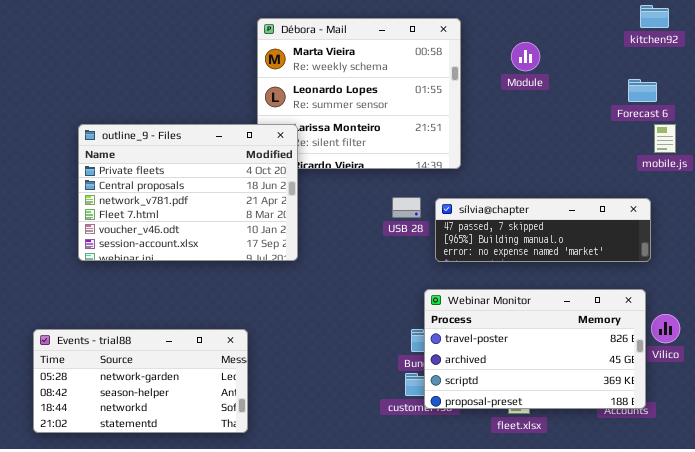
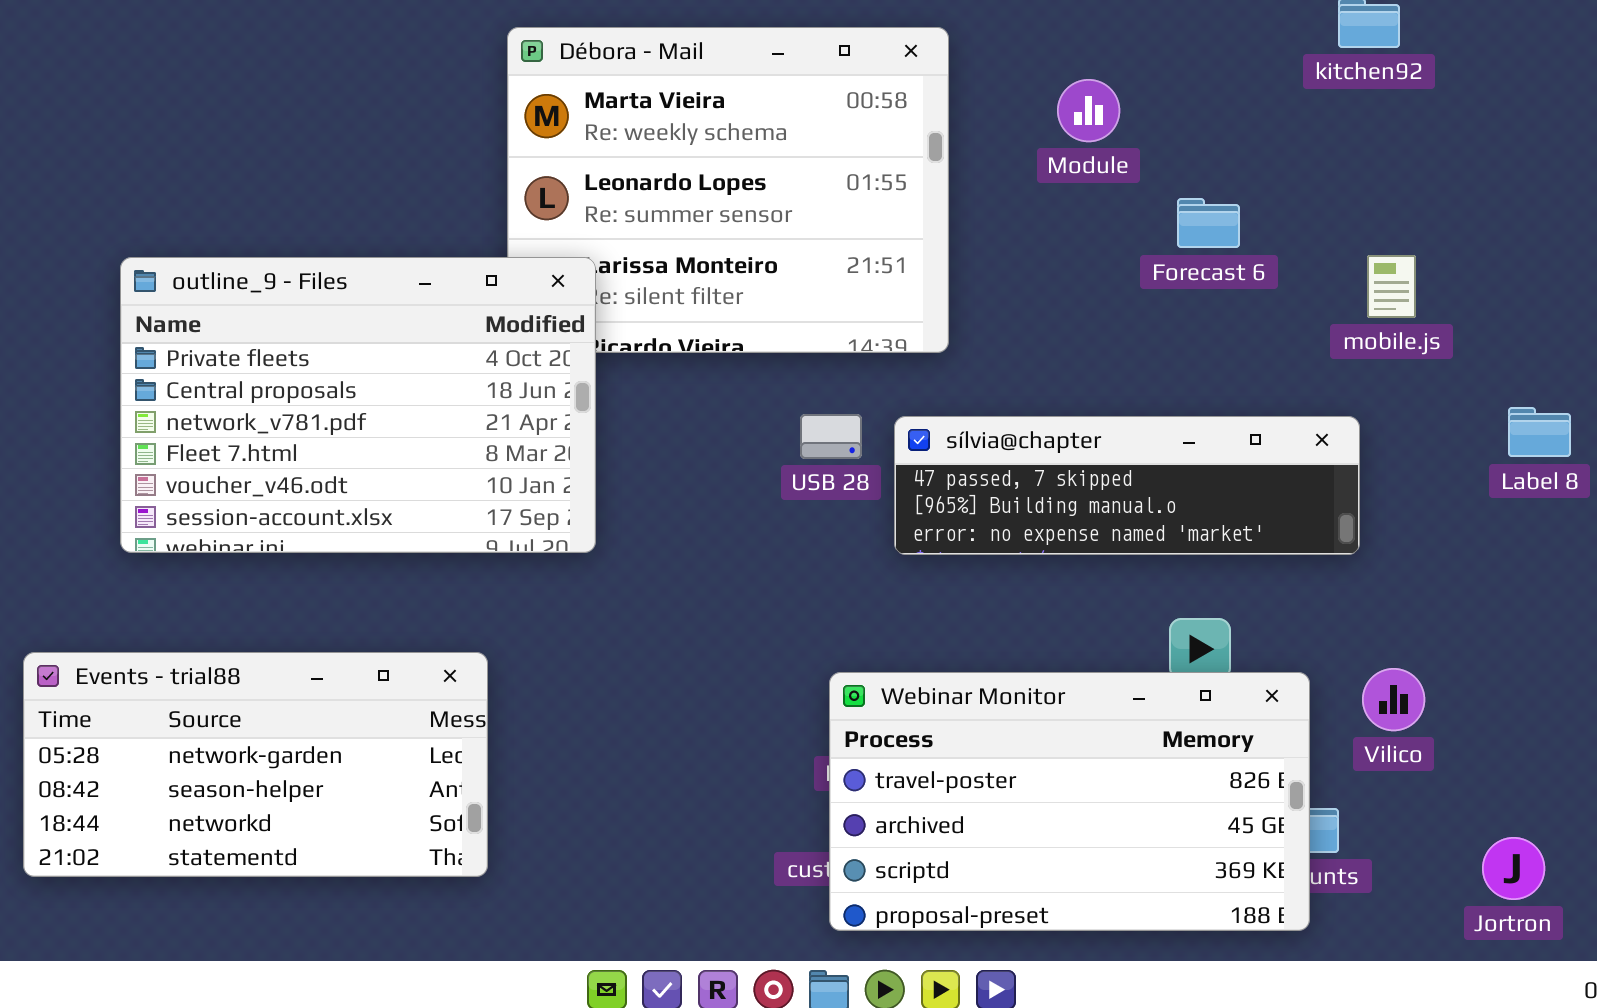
Forecast 6: [628,79,657,102] -> [1177,198,1240,248], moved
Webinar Monitor: [424,289,646,409] -> [829,672,1310,931], moved
Events - trial88: [33,329,248,433] -> [23,652,488,877], moved

